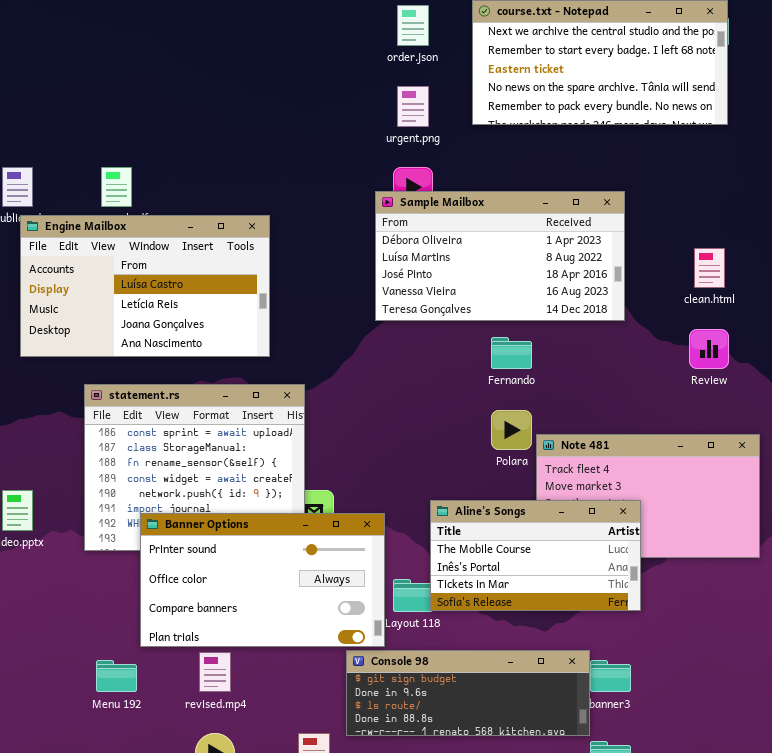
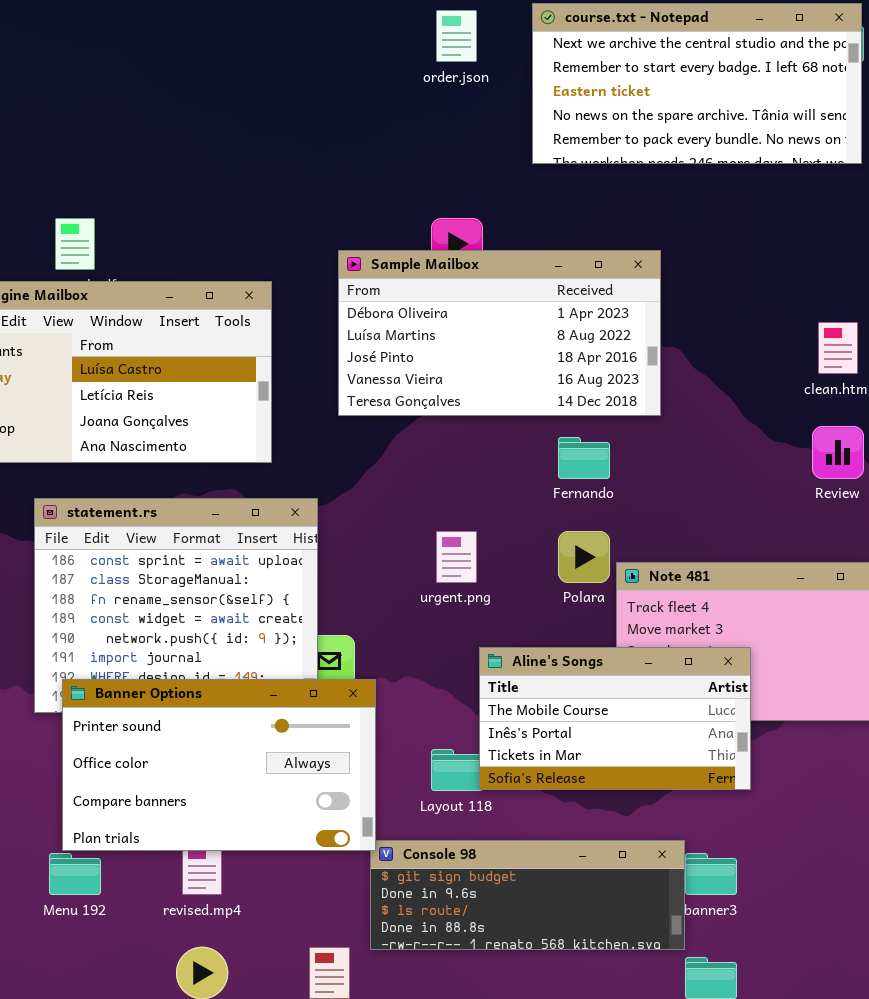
urgent.png: [397,86,429,127] -> [436,531,477,583], moved
Sample Mailbox: [375,191,625,321] -> [338,250,661,416], moved
Banner Options: [140,513,385,647] -> [62,679,376,851], moved

